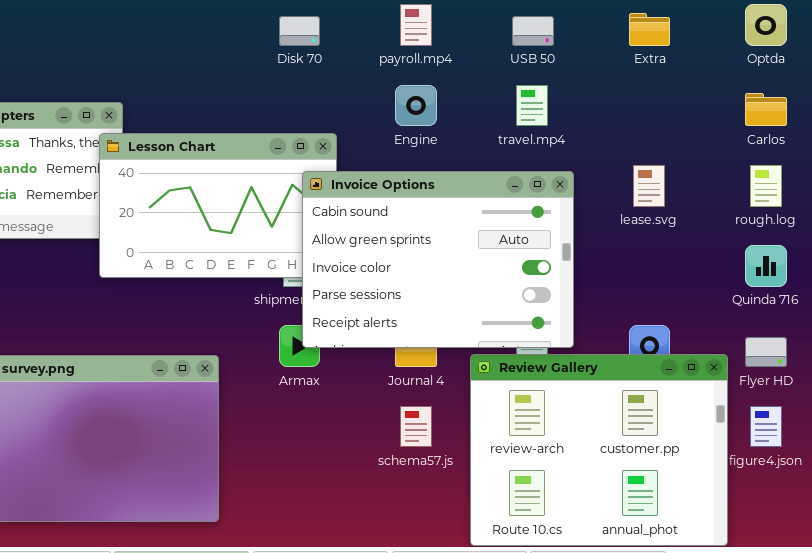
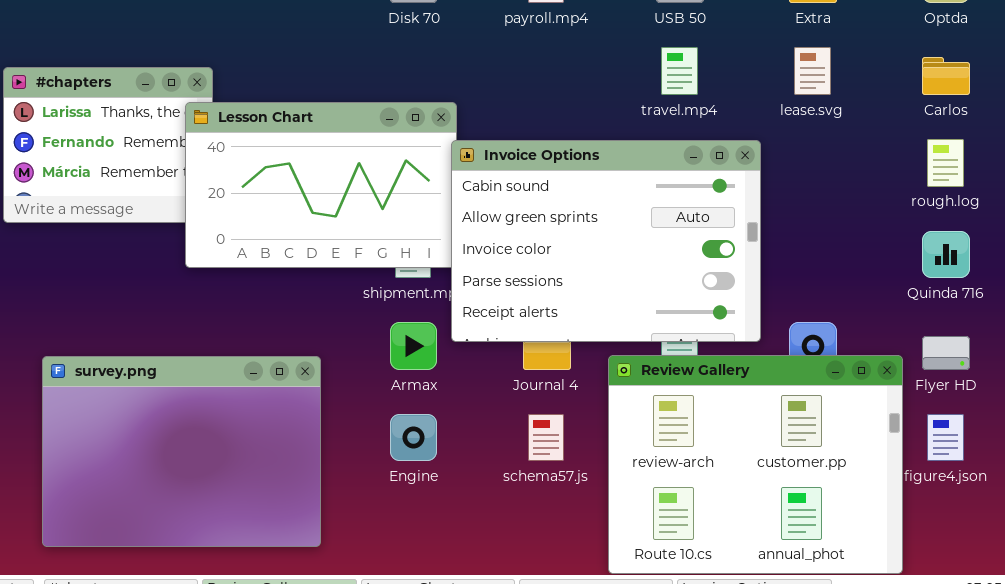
Engine: [395,85,437,126] -> [390,414,437,461], moved
lease.svg: [633,165,665,207] -> [794,47,831,95], moved
Invoice Options: [302,171,574,348] -> [451,140,761,342], moved

